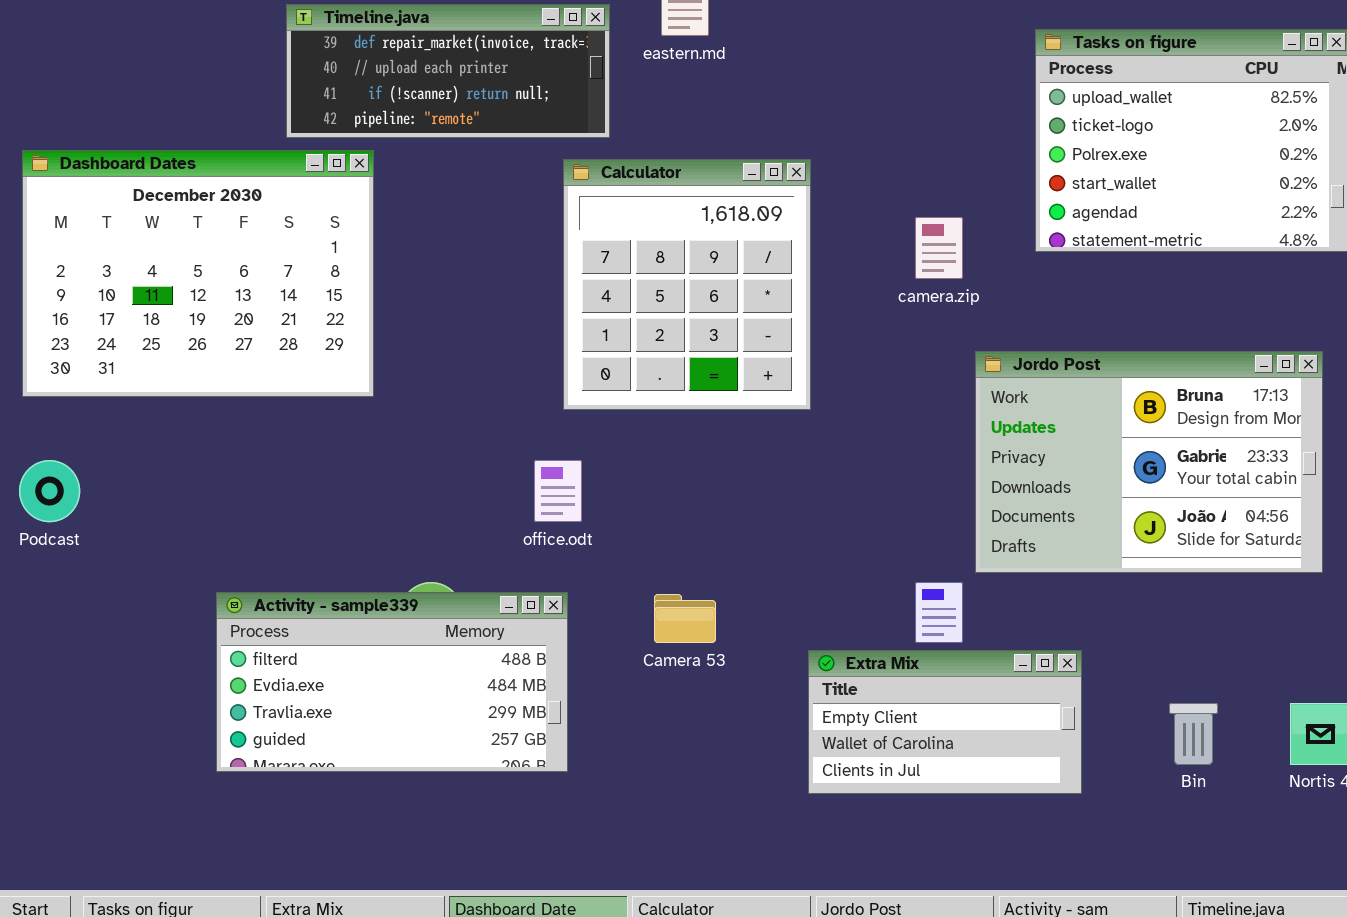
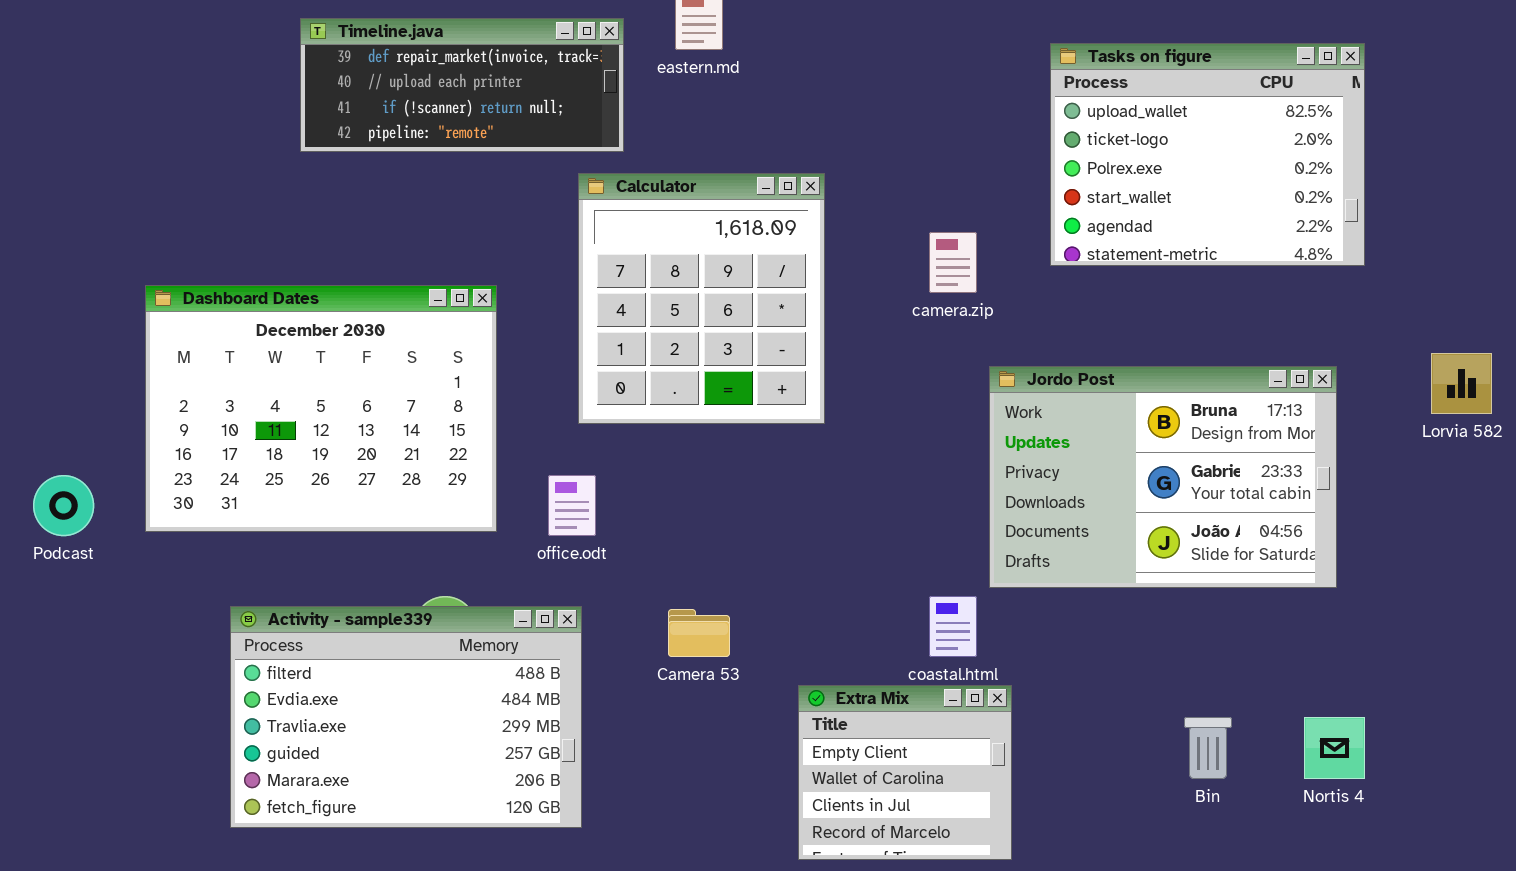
Dashboard Dates: [22,150,374,397] -> [145,285,497,532], moved
Activity - sample339: [216,592,568,772] -> [230,606,582,828], resized
Extra Mix: [808,650,1082,794] -> [798,685,1012,860], moved, resized

